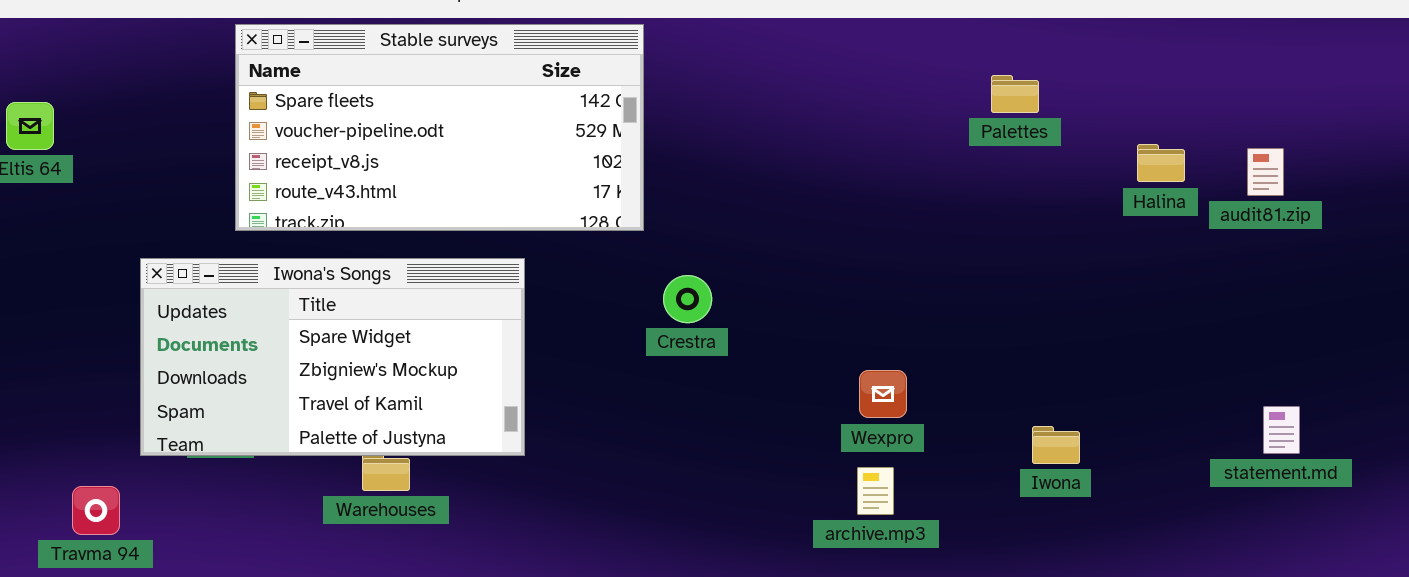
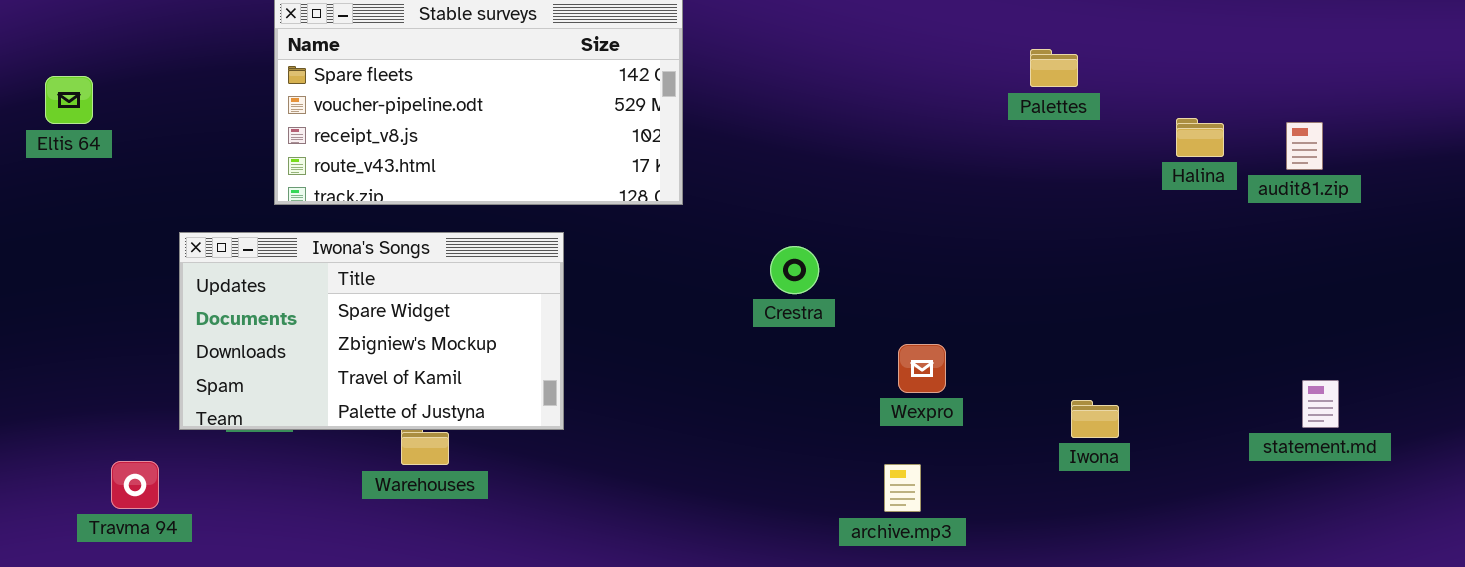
Crestra: [663,275,712,323] -> [770,246,819,294], moved
archive.mp3: [857,467,894,515] -> [884,464,921,512], moved

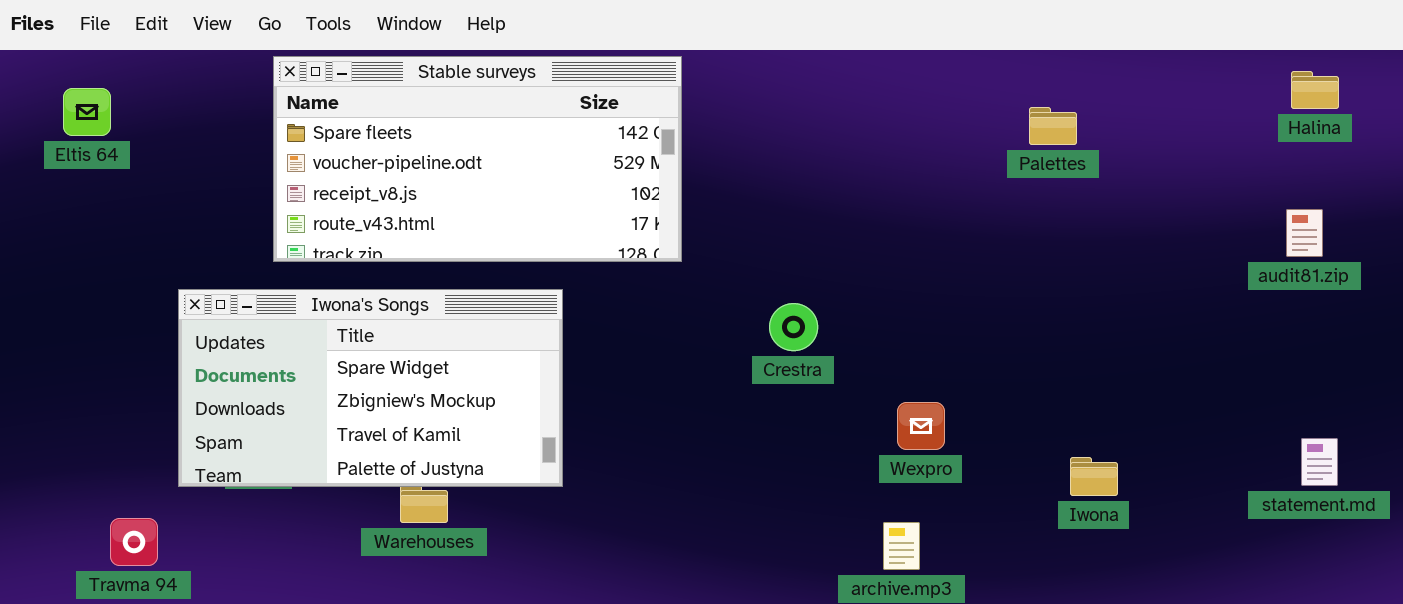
Eltis 64: [45,76,93,124] -> [63,88,111,136], moved
Halina: [1176,118,1224,157] -> [1291,71,1339,109], moved
audit81.zip: [1286,122,1323,170] -> [1286,209,1323,257], moved

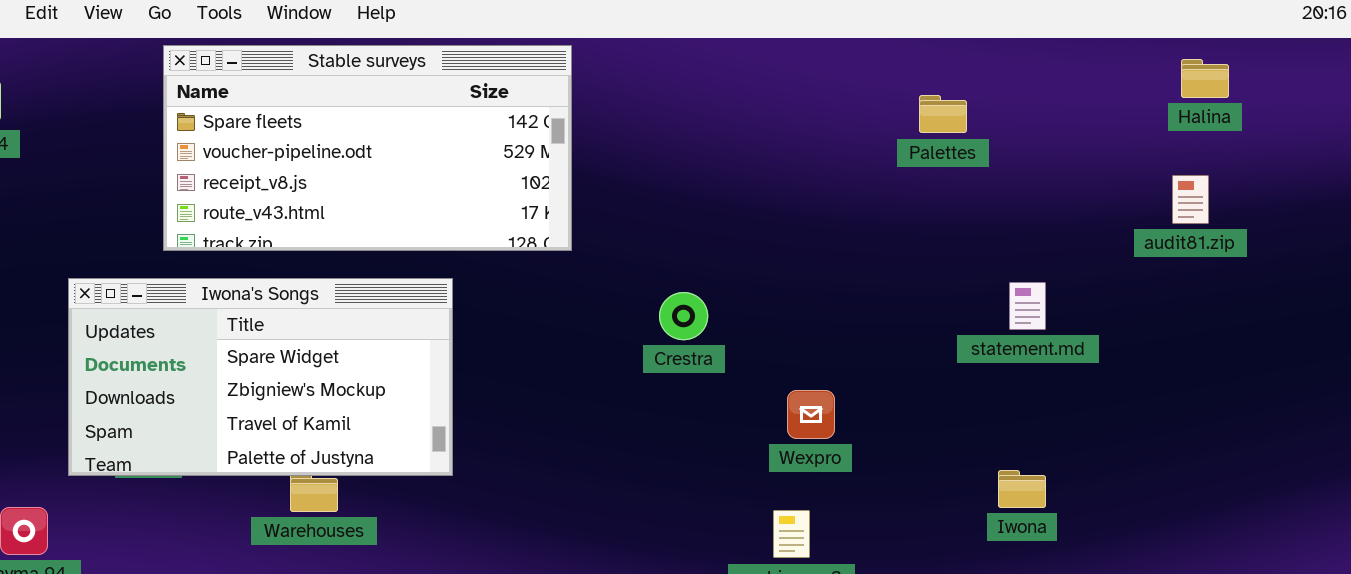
audit81.zip: [1286,209,1323,257] -> [1172,175,1209,224], moved
statement.md: [1301,438,1338,486] -> [1009,282,1046,330], moved
Iwona: [1070,457,1118,496] -> [998,470,1046,508], moved

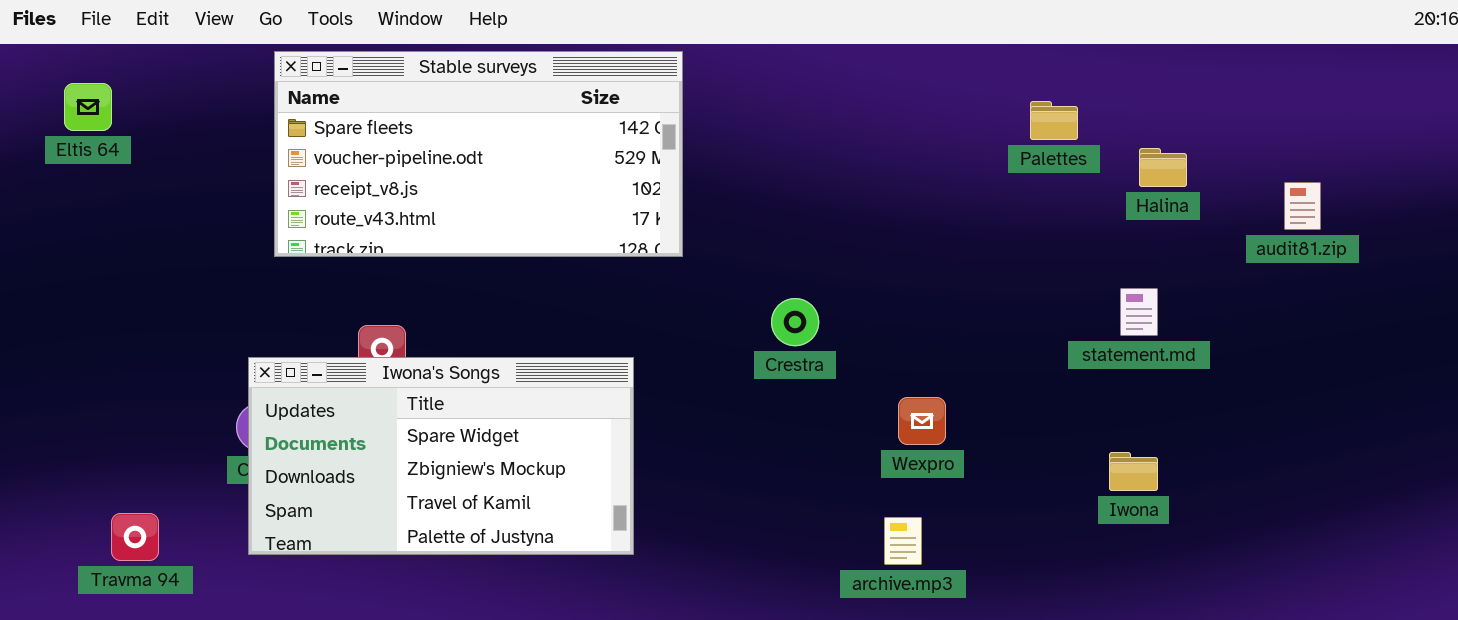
Halina: [1181,59,1229,98] -> [1139,148,1187,187], moved
Iwona's Songs: [68,278,453,476] -> [248,357,634,555], moved
Iwona: [998,470,1046,508] -> [1109,452,1158,491], moved

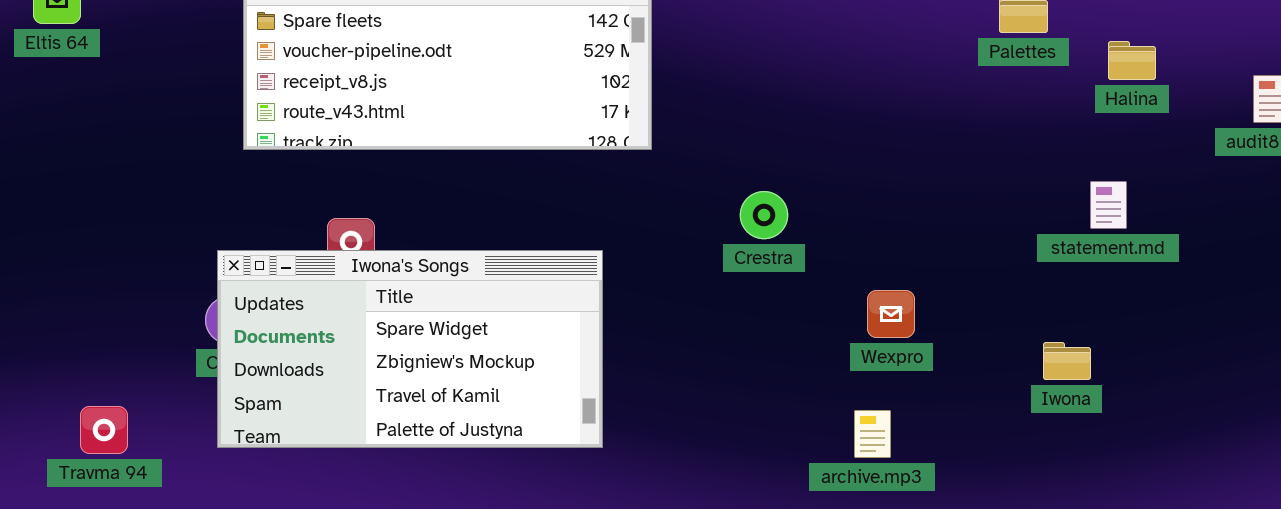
Iwona: [1109,452,1158,491] -> [1043,342,1091,380], moved

